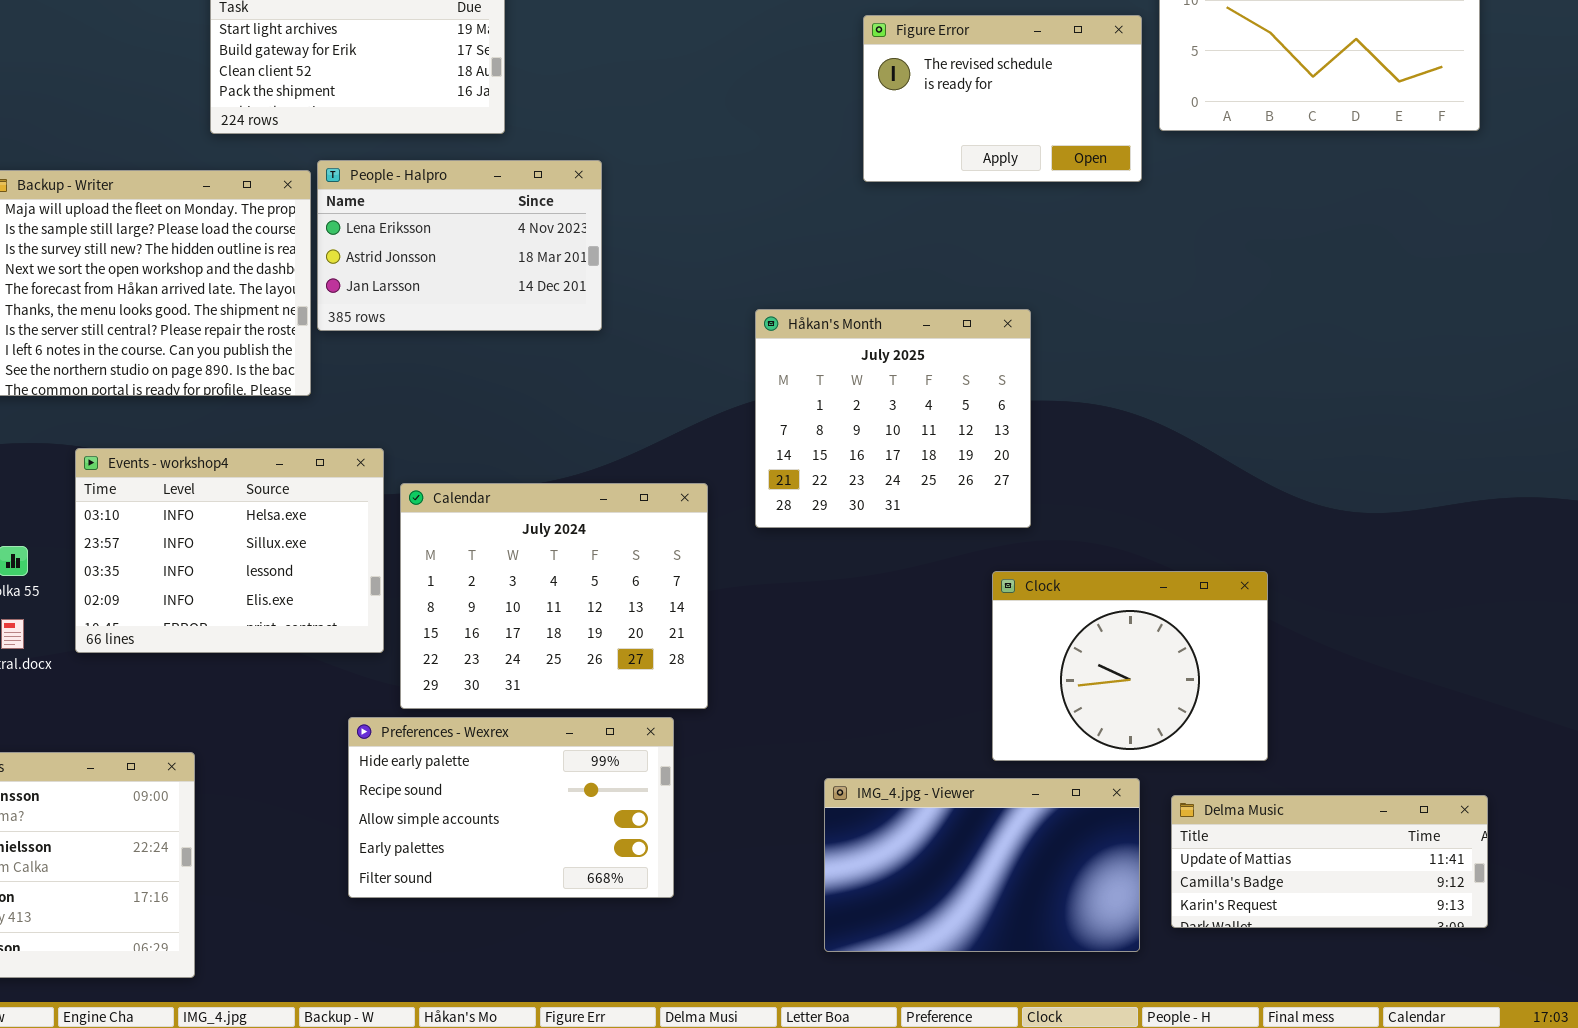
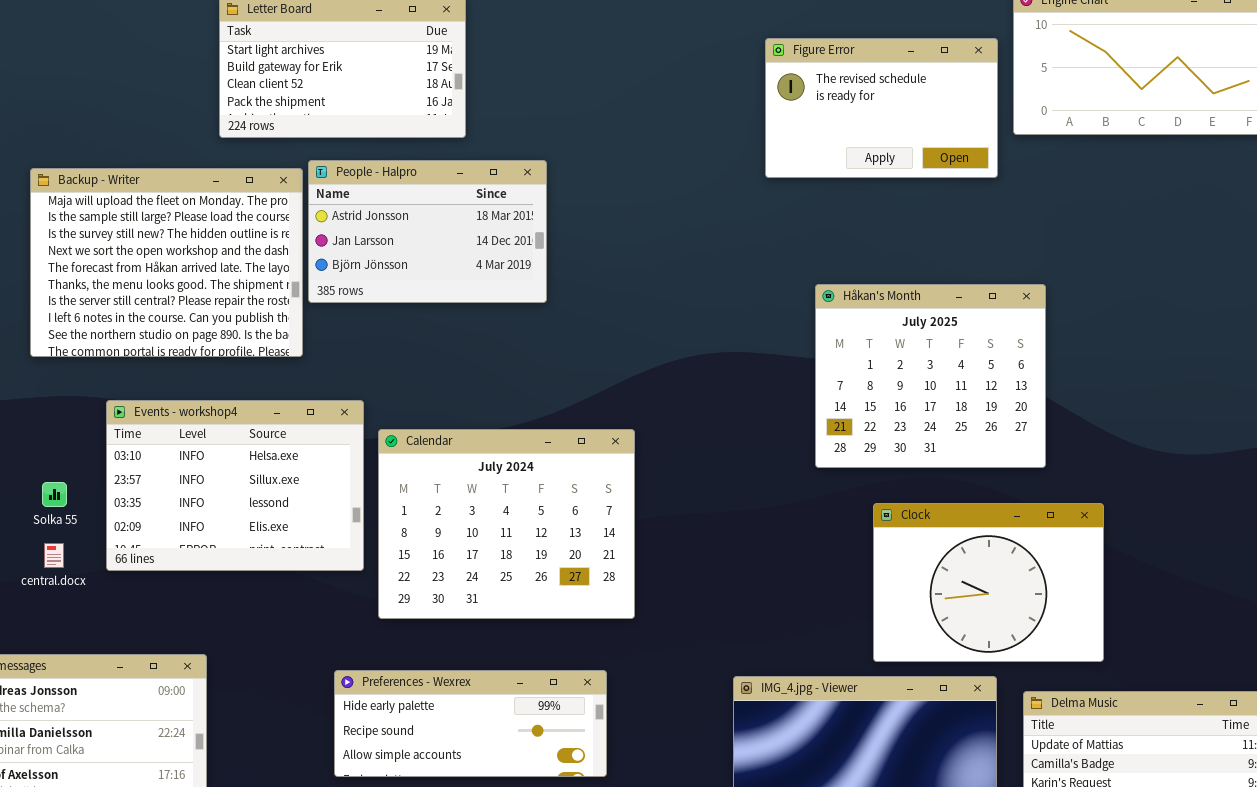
People - Halpro: [317,160,602,331] -> [308,160,547,303], scrolled down 1 row
Håkan's Month: [755,309,1031,528] -> [815,284,1046,468], moved
Preferences - Wexrex: [348,717,674,898] -> [334,670,607,777], resized

